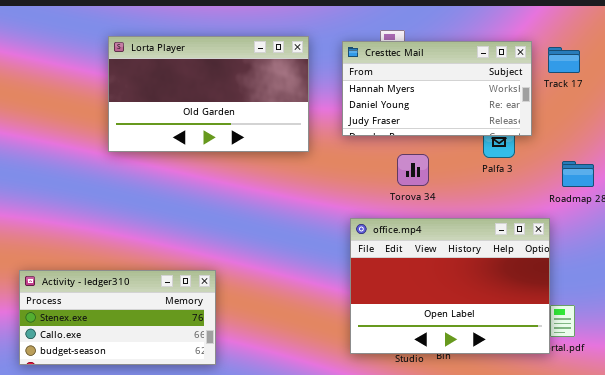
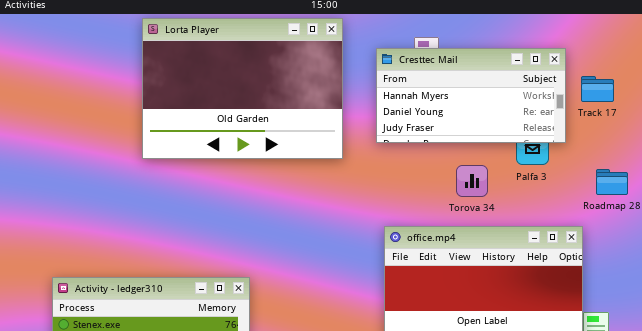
Lorta Player: [108,36,309,152] -> [142,18,343,159], resized
Track 17: [548,47,580,73] -> [581,76,614,102], moved
Torova 34: [397,154,429,186] -> [456,165,488,197], moved

